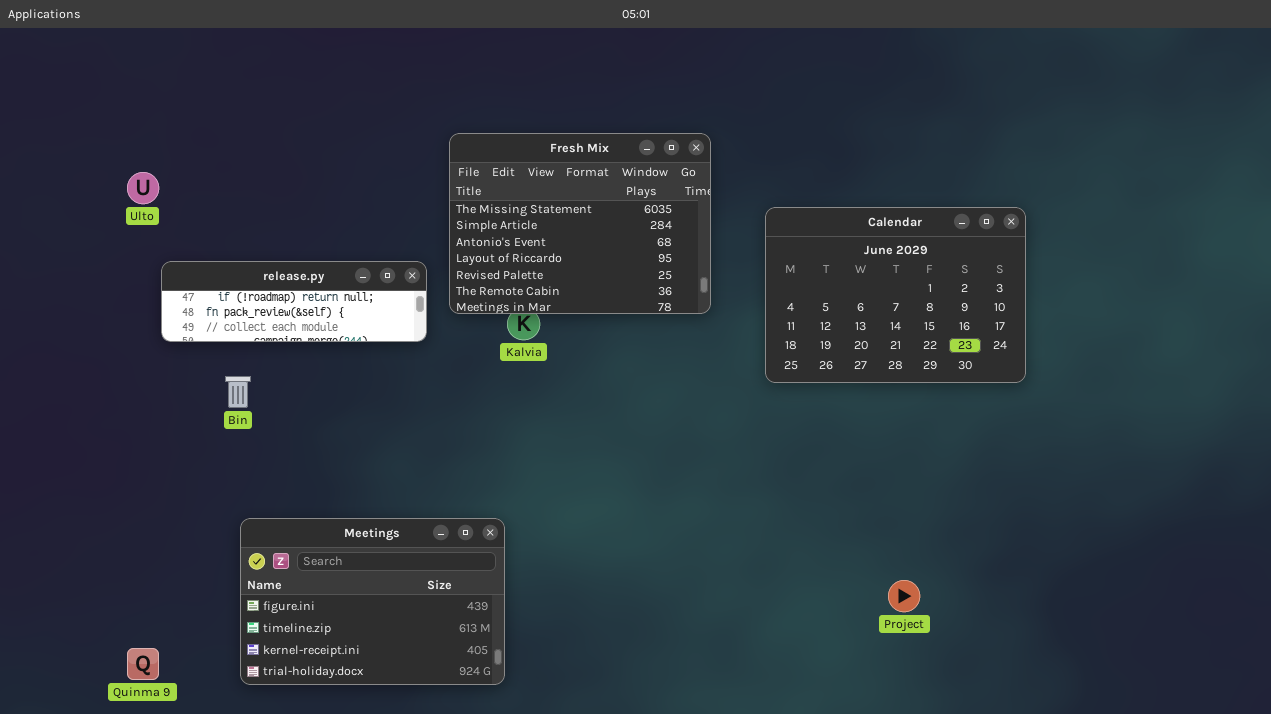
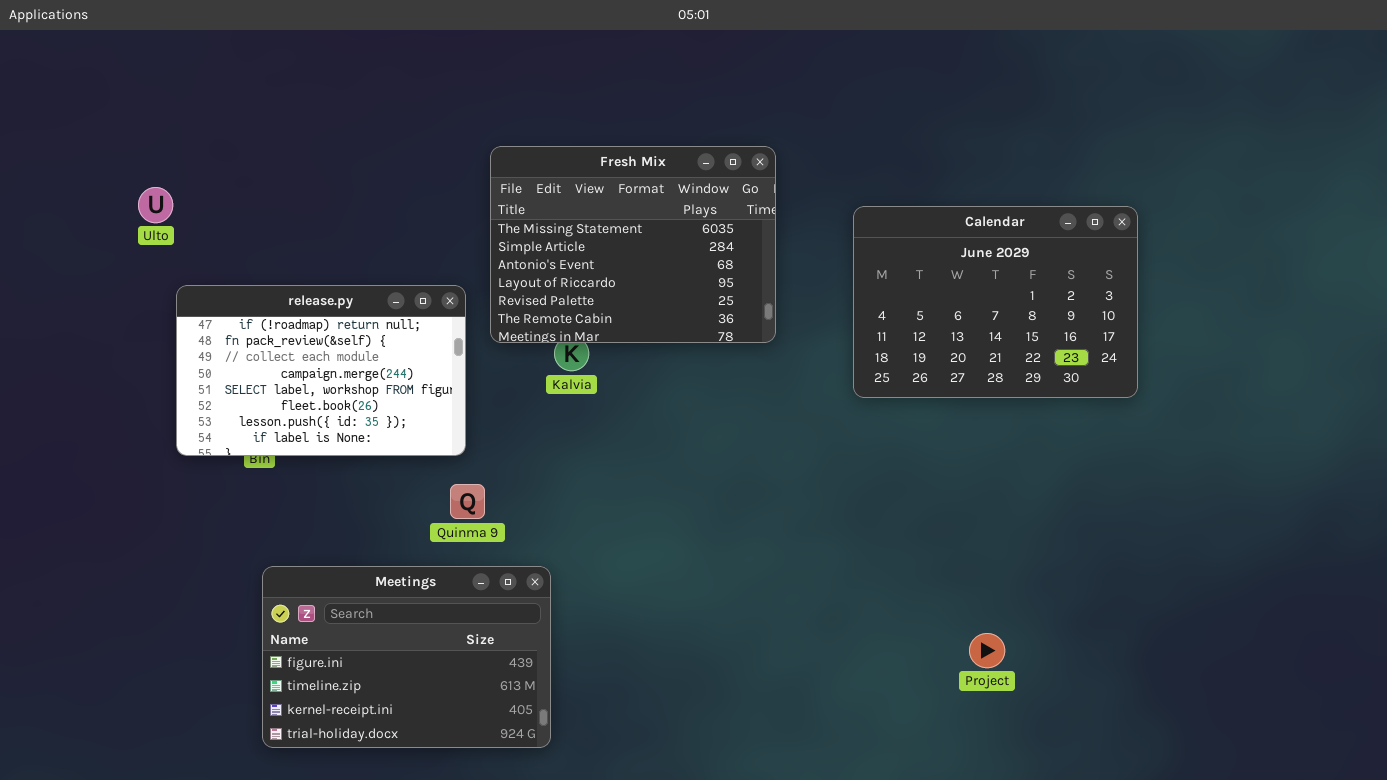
Calendar: [765,207,1026,383] -> [853,206,1138,398], moved
release.py: [161,261,427,342] -> [176,285,466,456], resized
Quinma 9: [127,648,159,680] -> [450,484,485,519], moved

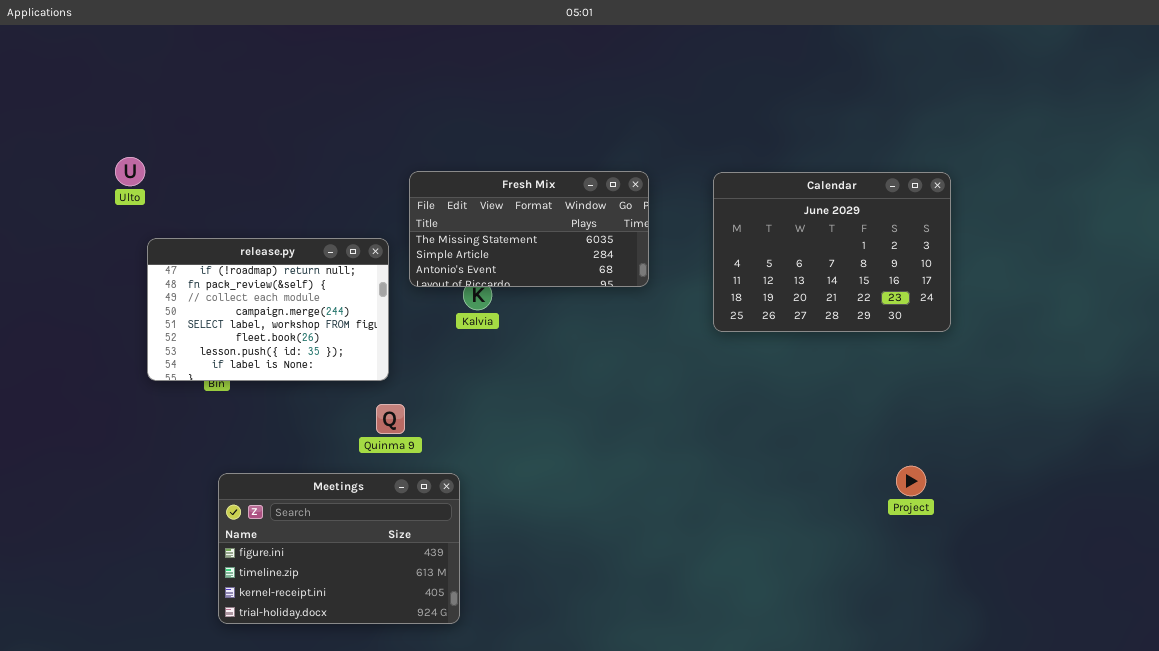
Fresh Mix: [490,146,776,343] -> [409,171,649,287], resized
Project: [969,633,1005,668] -> [896,466,926,496], moved

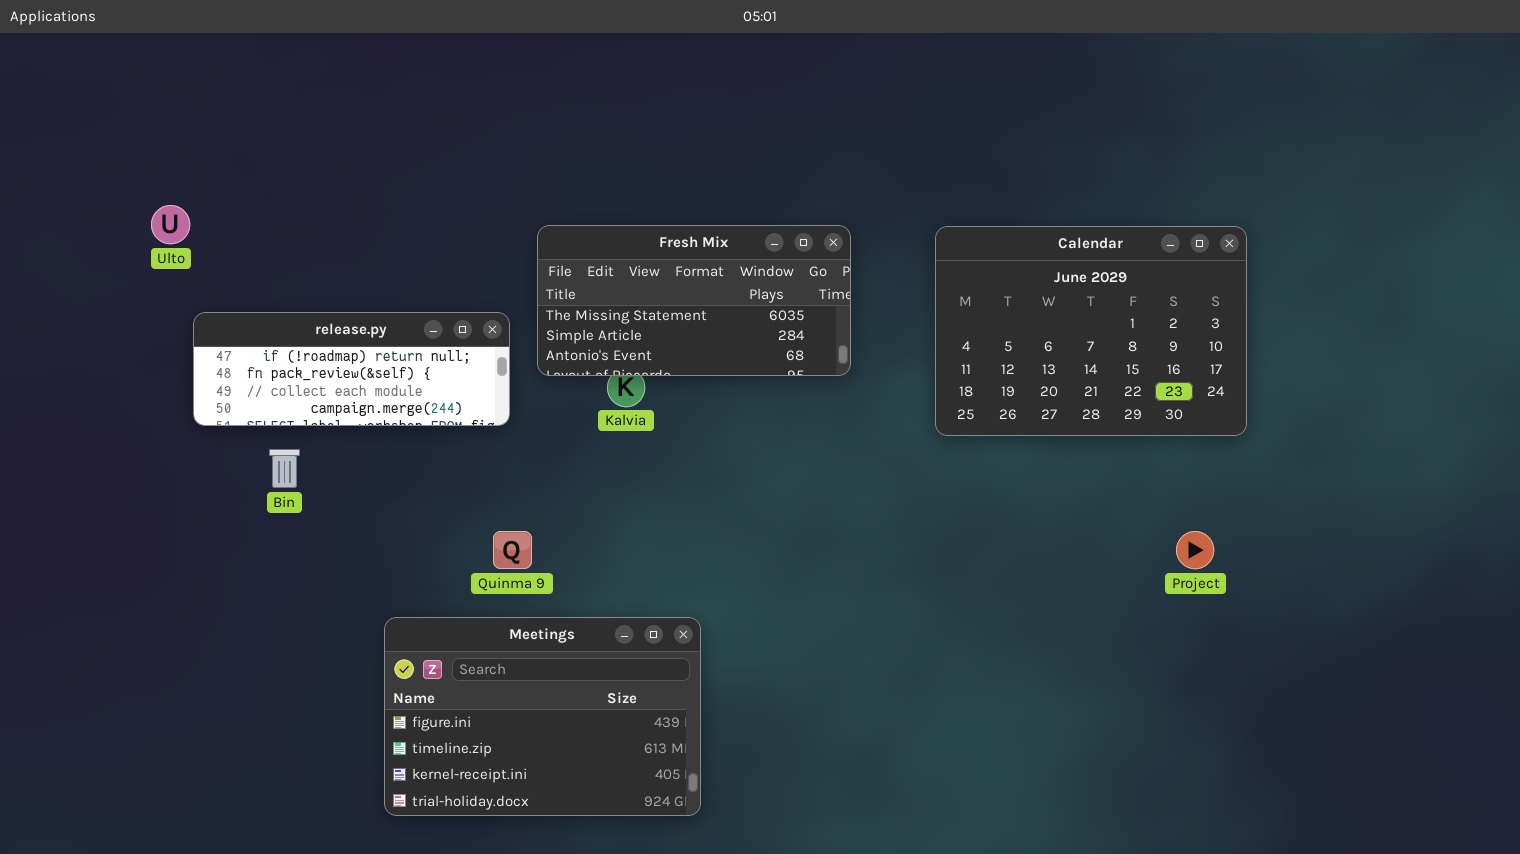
release.py: [147,238,389,381] -> [193,312,510,426], resized
Project: [896,466,926,496] -> [1176,531,1214,569], moved
Meetings: [218,473,460,624] -> [384,617,701,816], moved

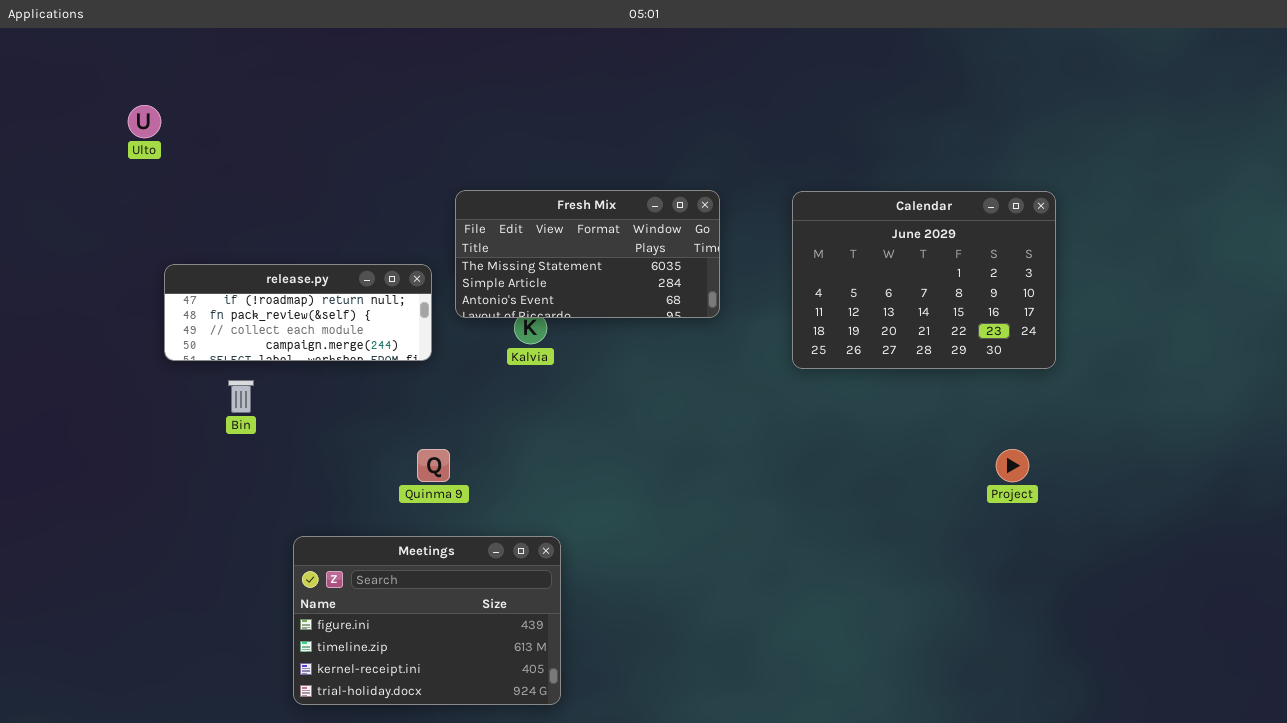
Ulto: [151,205,190,244] -> [128,105,161,138], moved
Meetings: [384,617,701,816] -> [293,536,561,705], moved

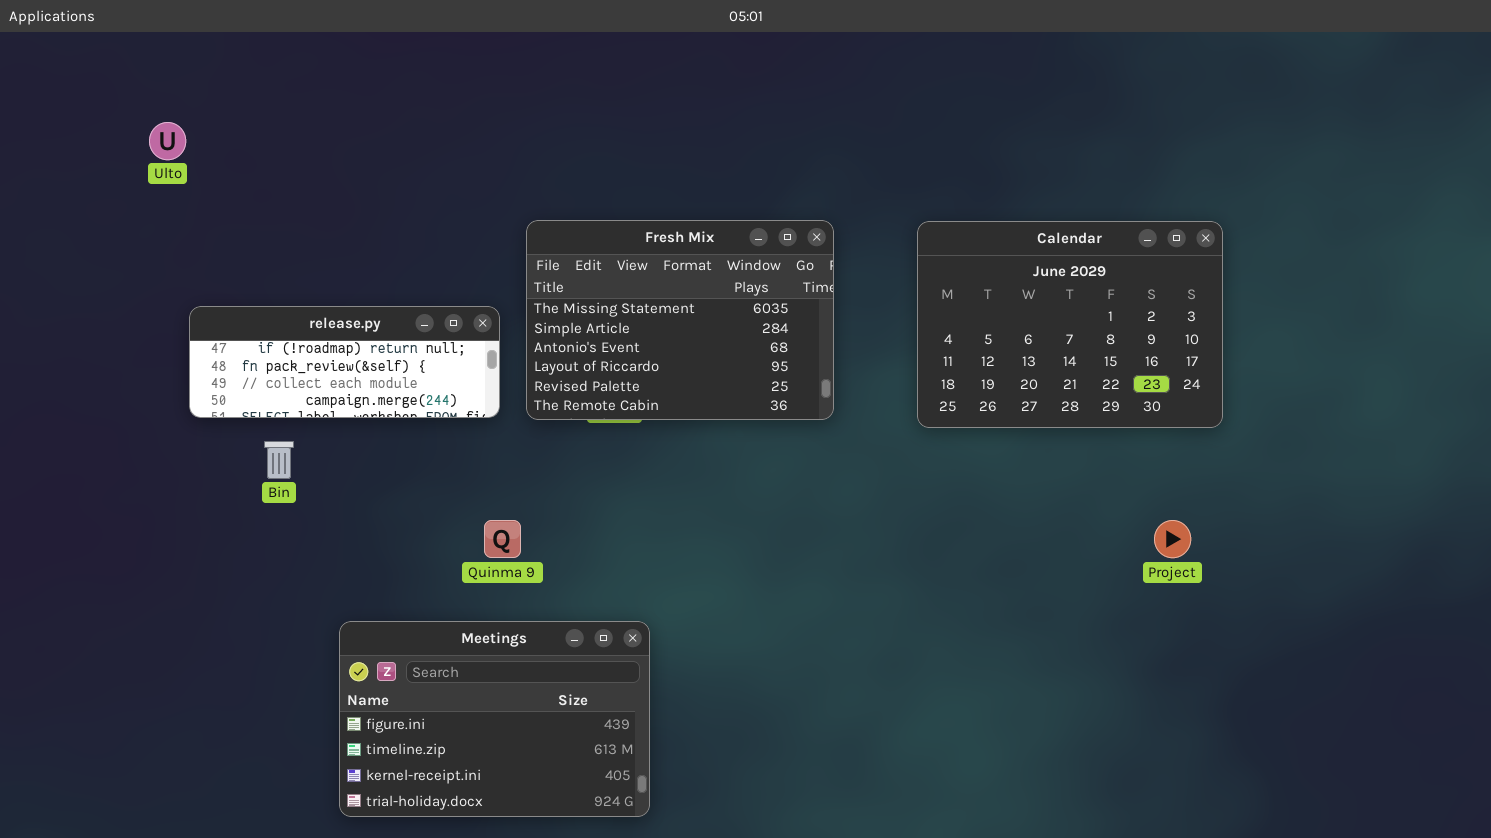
Fresh Mix: [455,190,720,318] -> [526,220,834,420], resized

